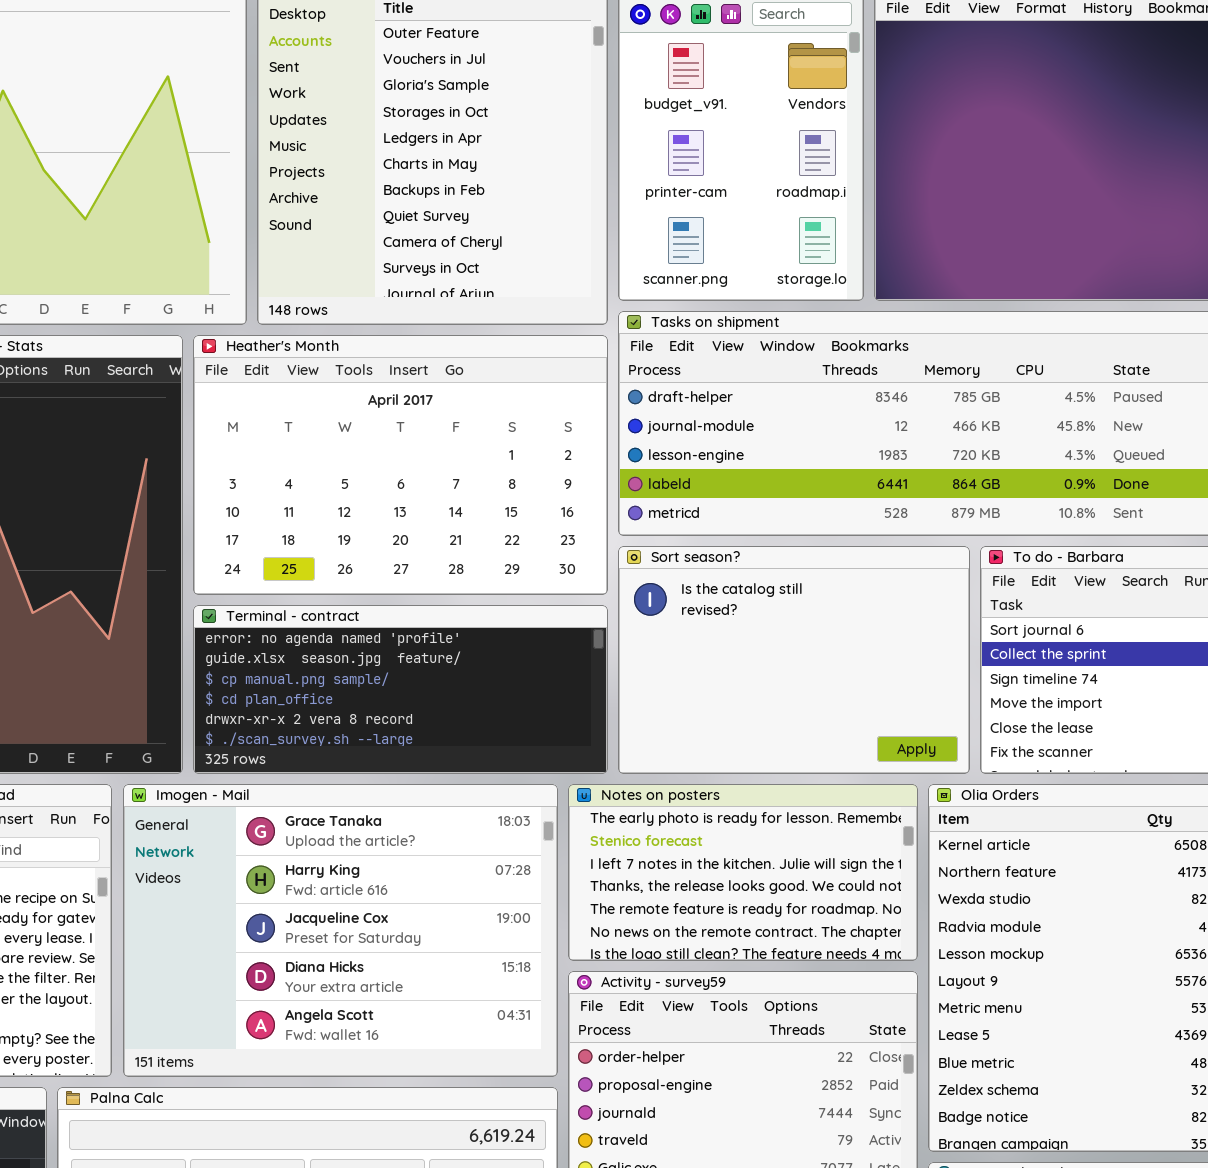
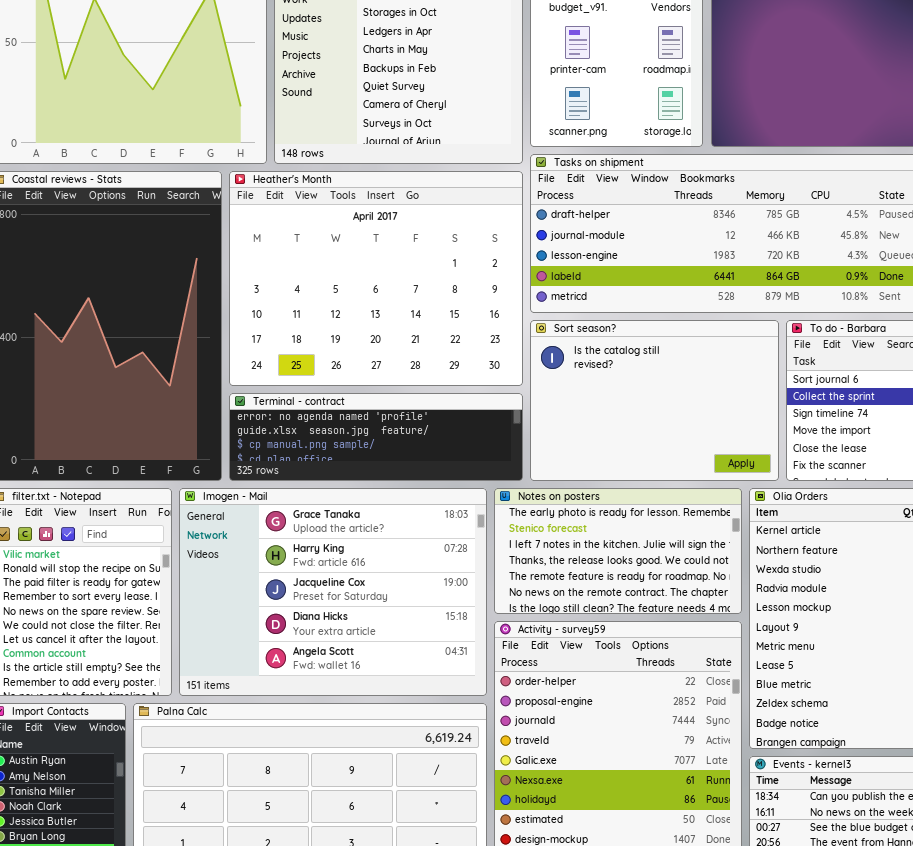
Heather's Month: [193,335,608,595] -> [229,171,523,386], resized
Terminal - contract: [193,605,608,774] -> [229,393,523,481], resized

